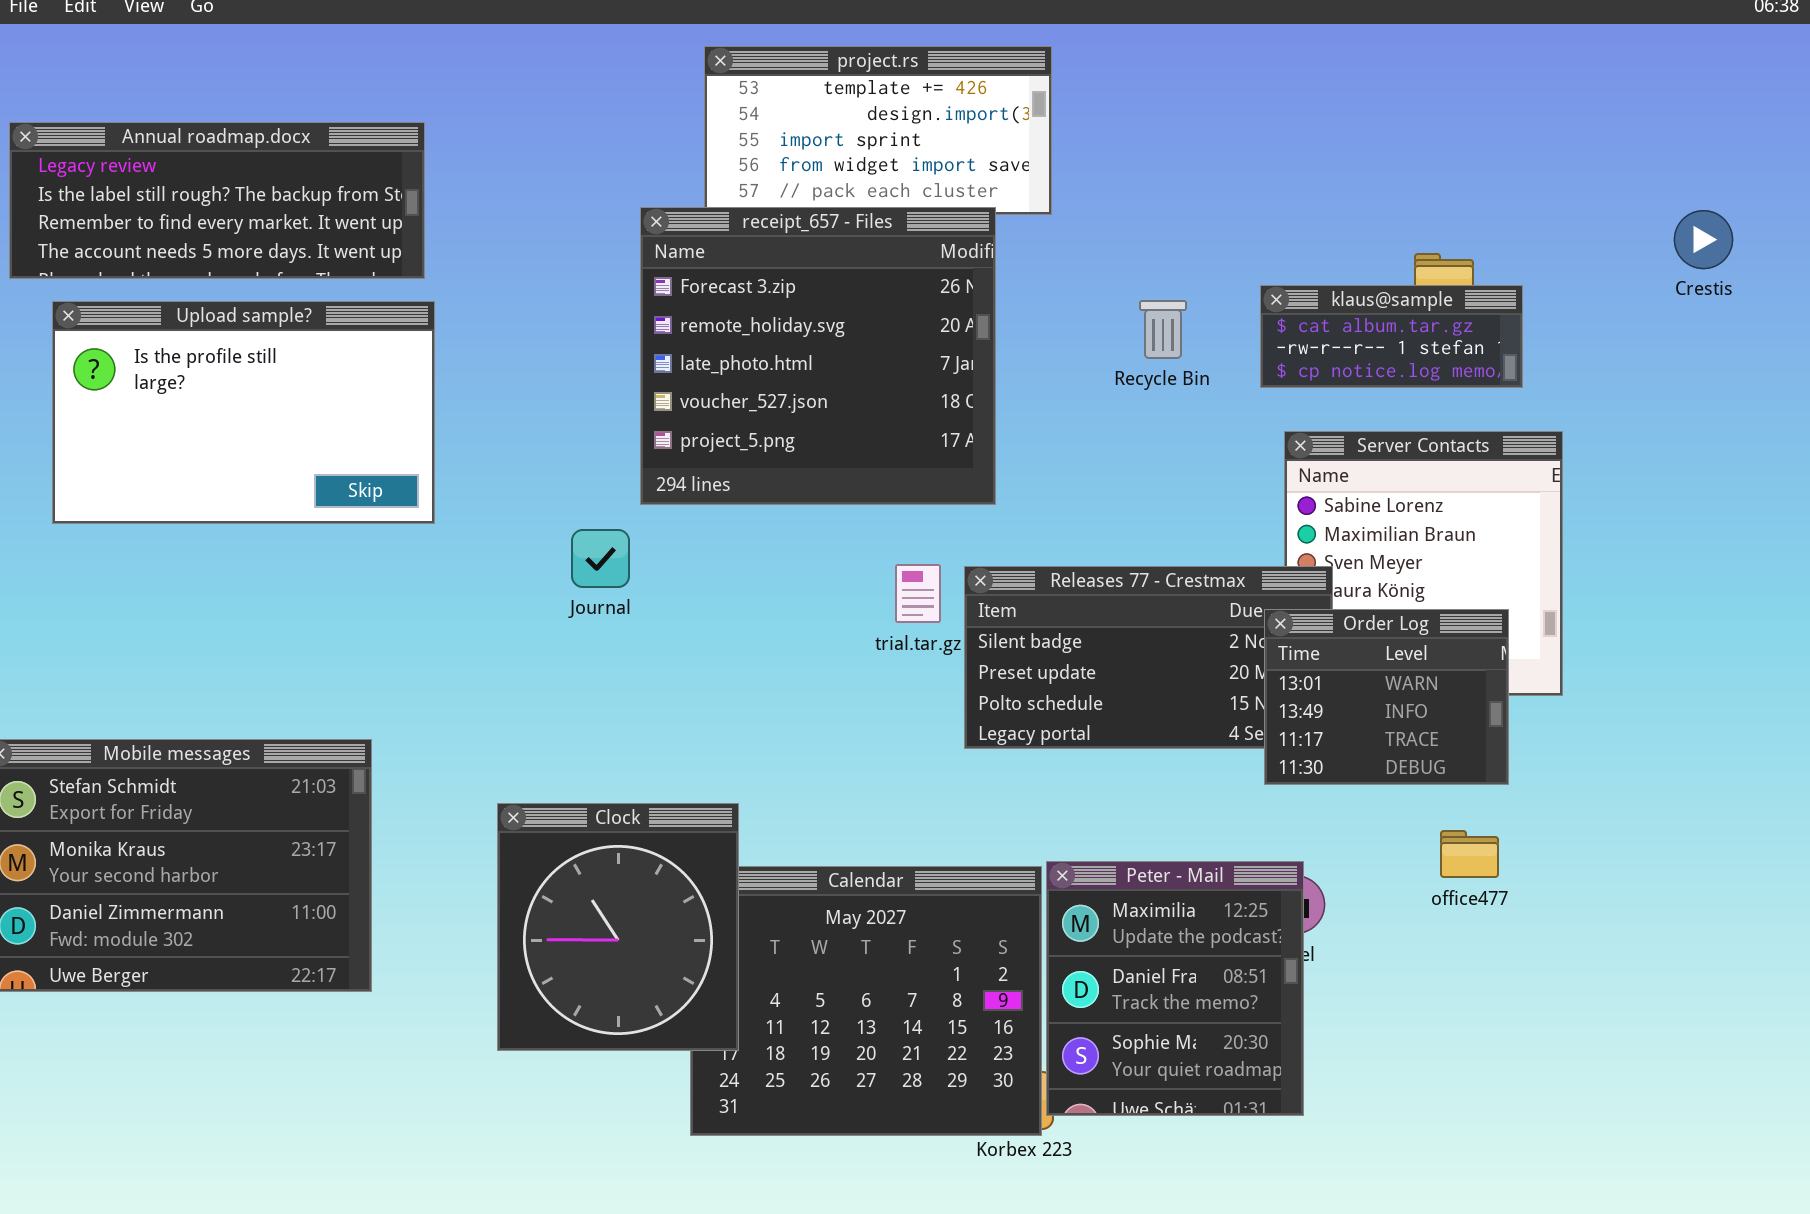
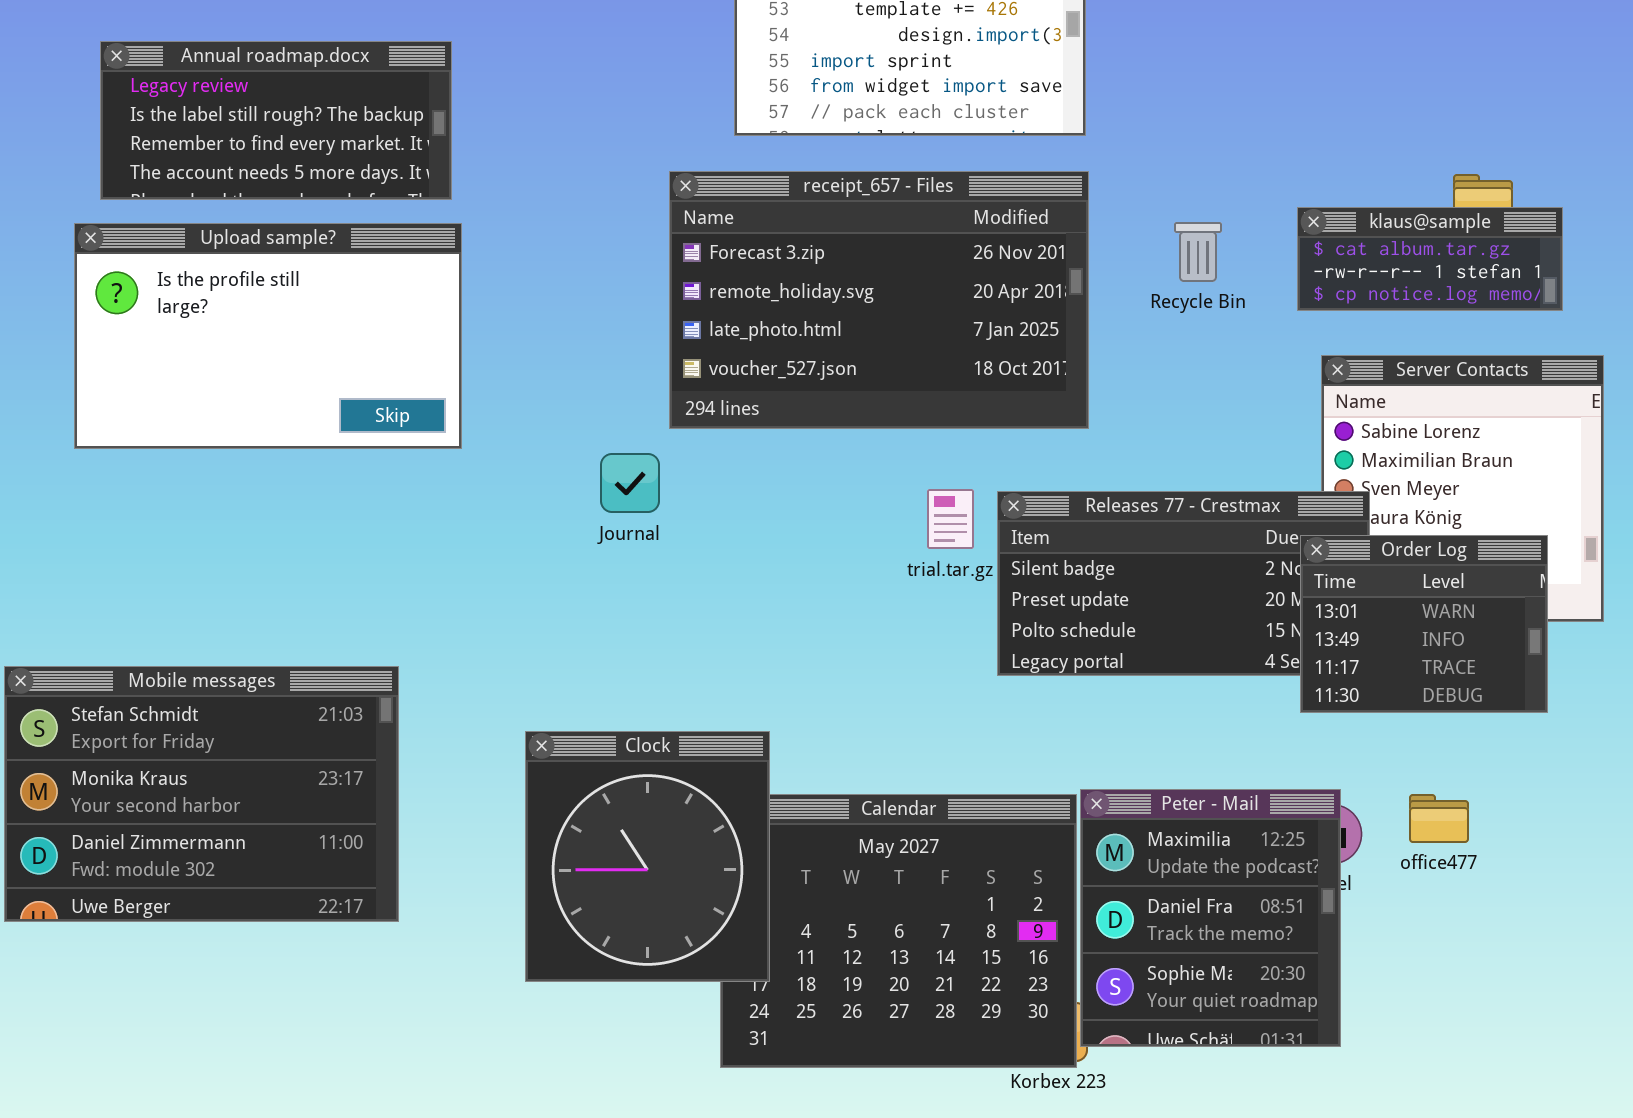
Annual roadmap.docx: [9,122,425,279] -> [100,41,452,200], resized
receipt_657 - Files: [640,207,996,505] -> [669,171,1089,429], resized
office477: [1440,830,1499,878] -> [1409,794,1469,843], moved

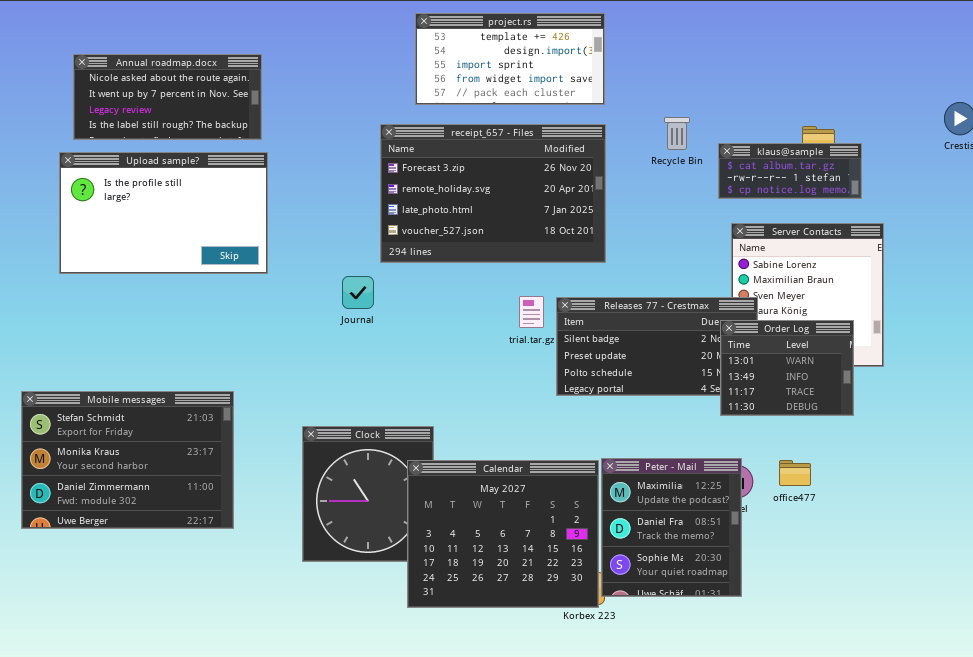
Annual roadmap.docx: [100,41,452,200] -> [73,54,262,140], scrolled up 2 rows
Recycle Bin: [1174,222,1222,282] -> [664,117,690,150], moved
Calendar: [720,794,1077,1068] -> [407,460,599,608], raised

